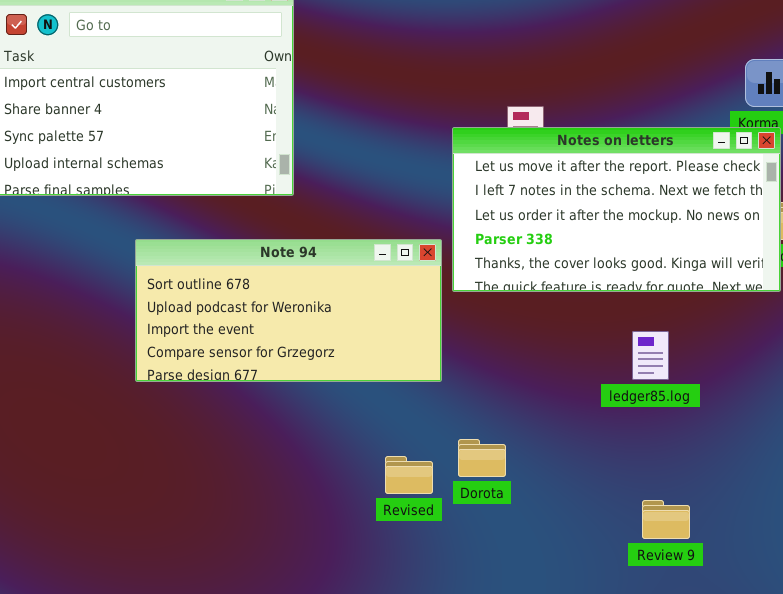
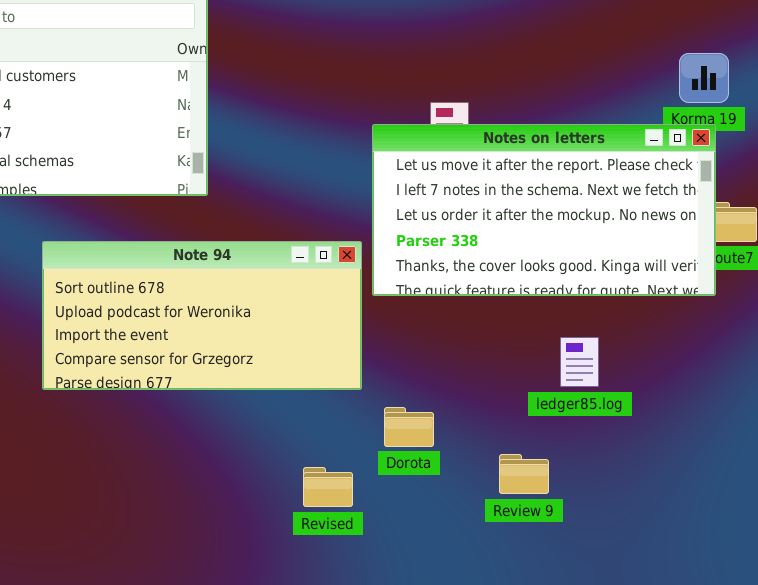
Dorota: [458,439,506,477] -> [384,407,434,447], moved
Review 9: [642,500,690,539] -> [499,454,549,494], moved

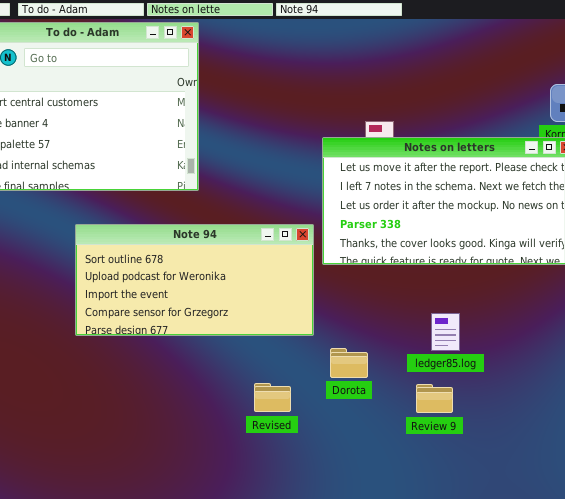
ledger85.log: [560,337,599,387] -> [431,313,460,351], moved
Revised: [303,467,353,507] -> [254,383,291,412], moved

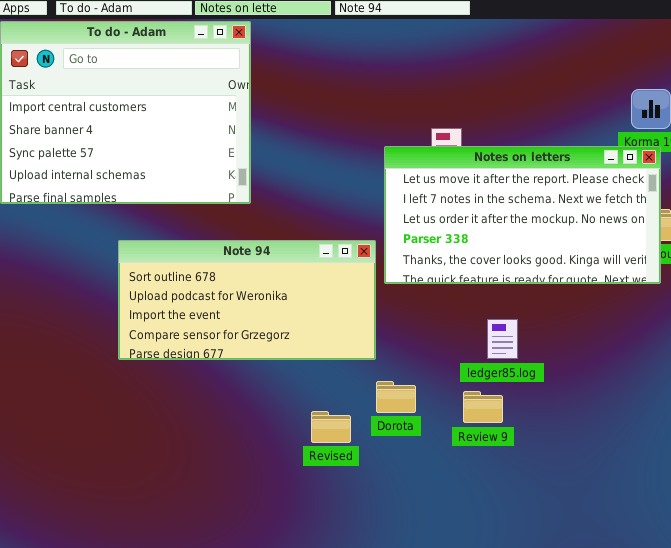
ledger85.log: [431,313,460,351] -> [487,319,518,359], moved
Dorota: [330,348,368,378] -> [376,381,416,413], moved
Review 9: [416,384,453,413] -> [463,391,503,423], moved

